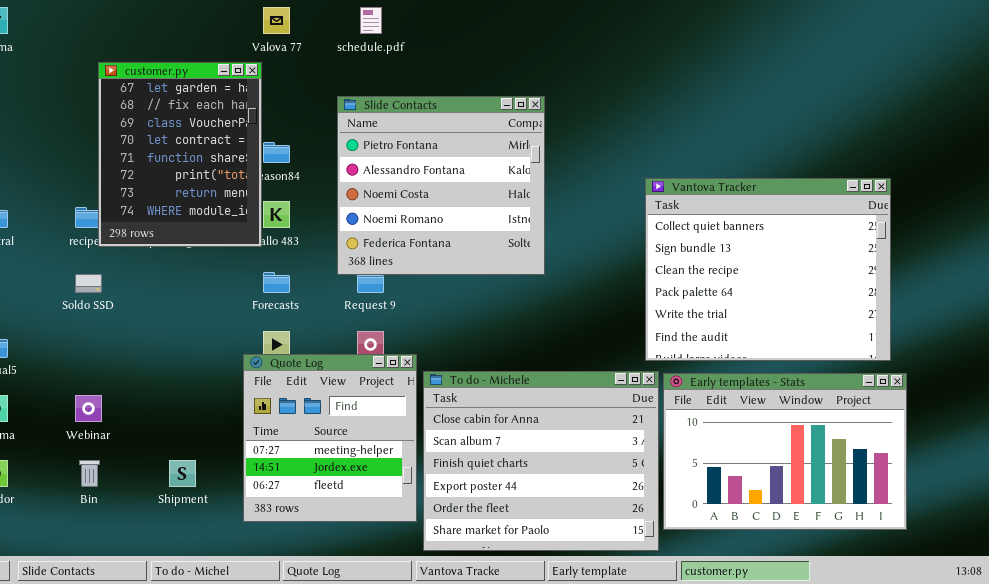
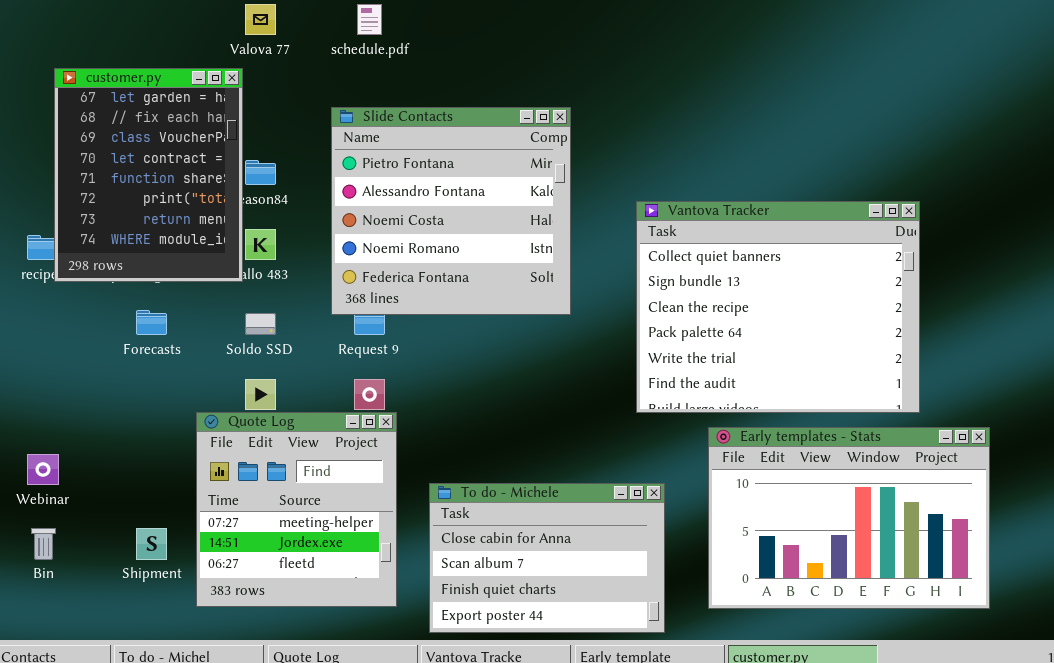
Vantova Tracker: [645,178,891,361] -> [636,201,920,413], moved
Forecasts: [263,272,290,293] -> [136,310,167,335], moved
Soldo SSD: [75,274,102,293] -> [245,313,276,335], moved
Quote Log: [243,354,417,522] -> [196,412,397,607], moved
To do - Michele: [423,371,659,551] -> [429,483,665,633], resized

